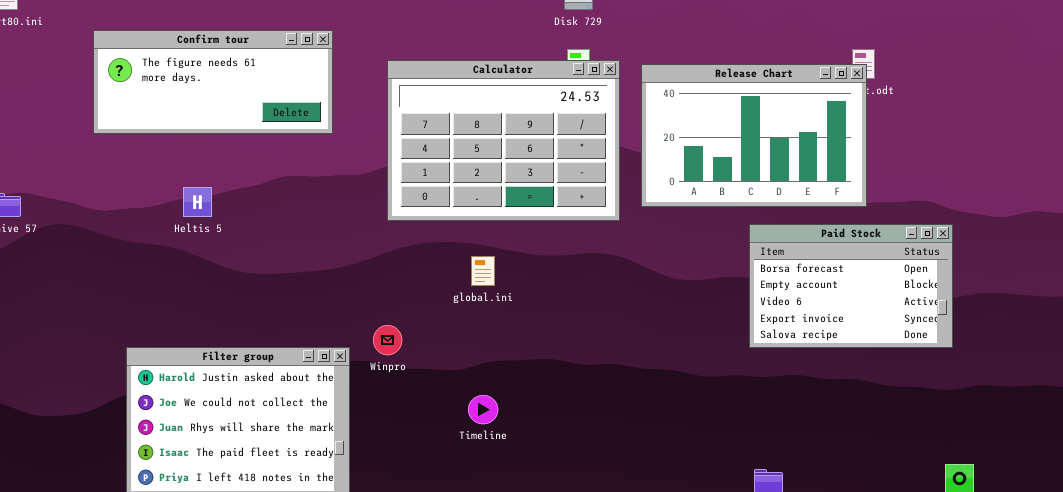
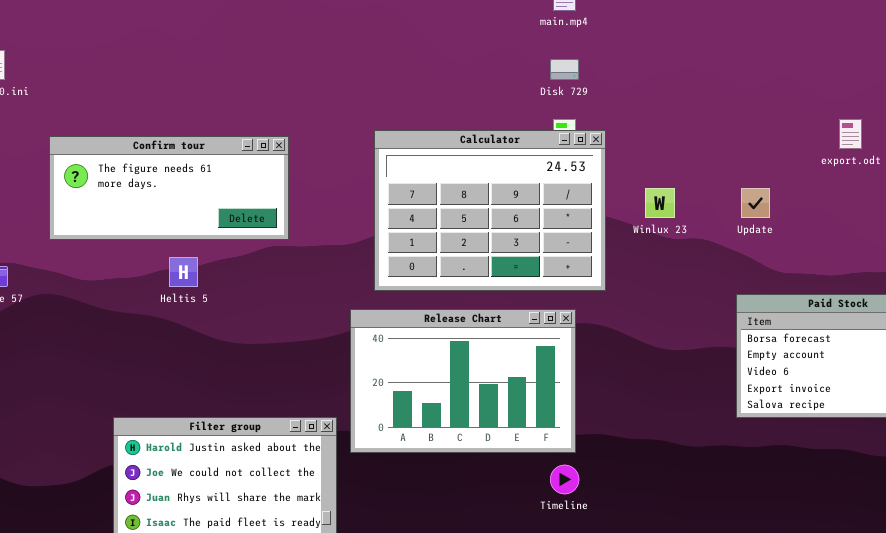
Confirm tour: [93,30,333,134] -> [49,136,289,240], moved
Release Chart: [641,64,867,207] -> [350,309,576,453], moved
Timeline: [468,395,498,424] -> [550,465,579,494], moved

